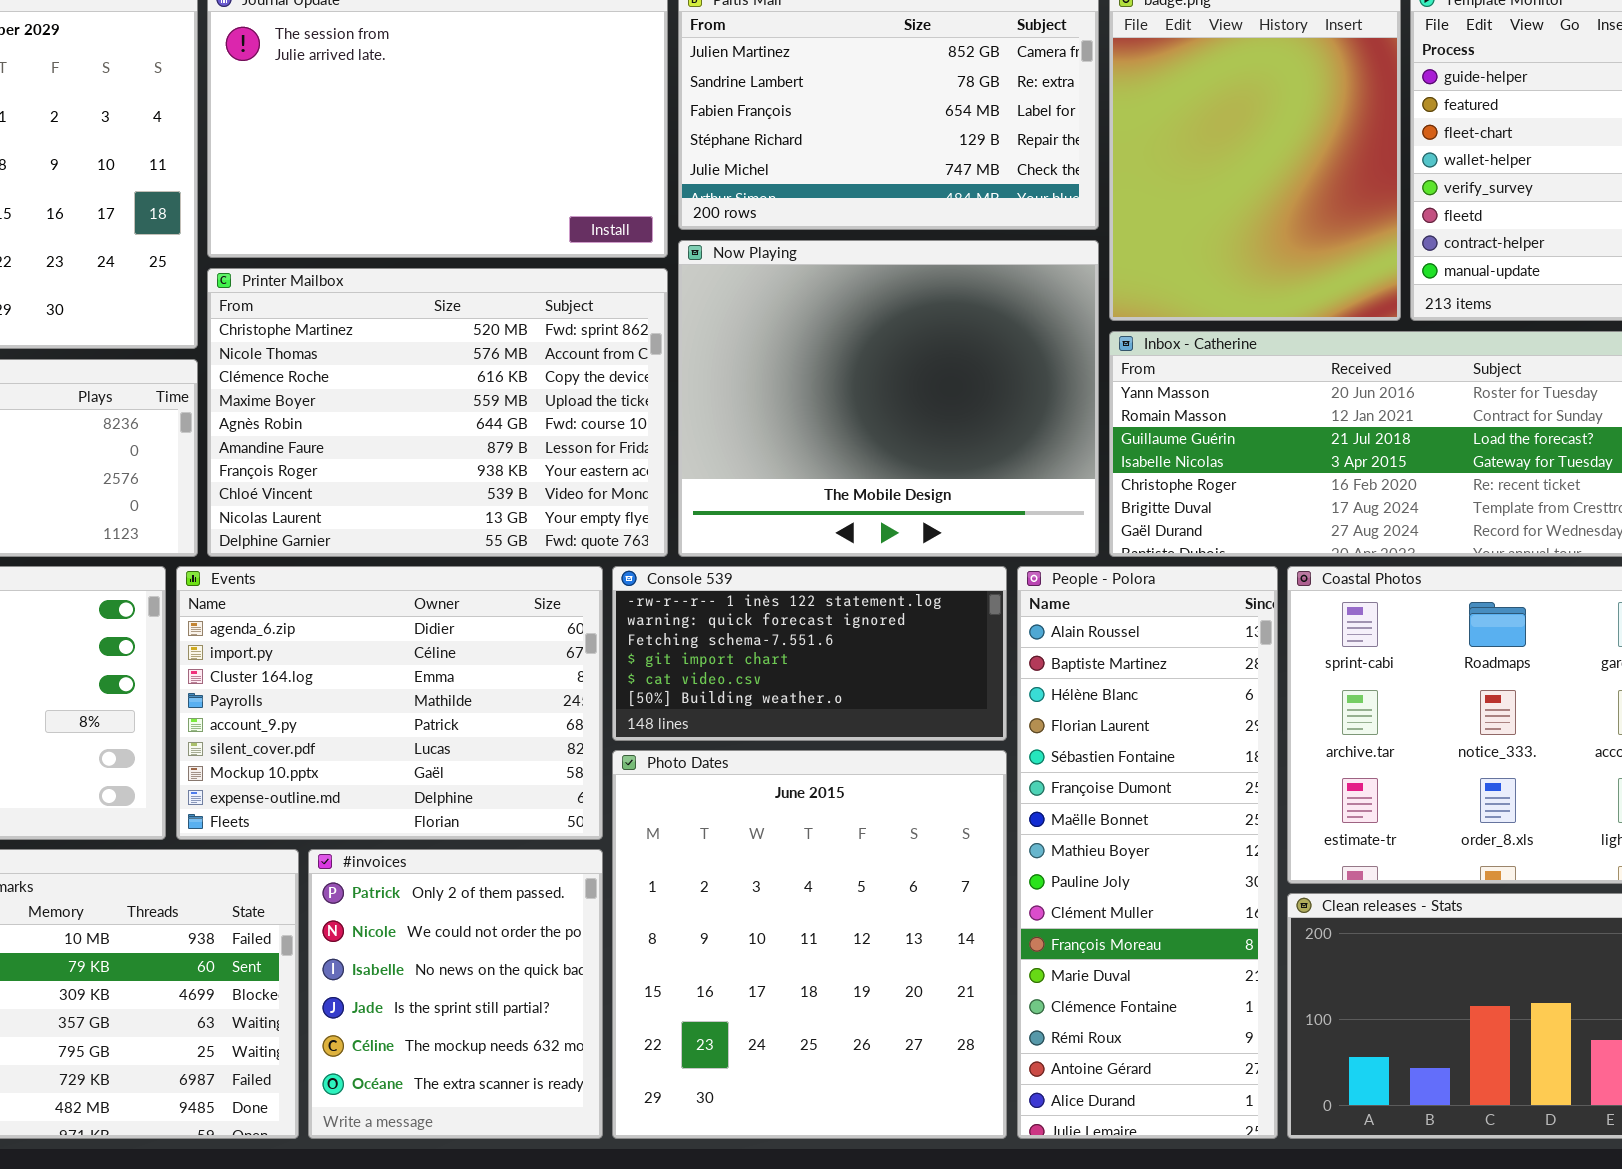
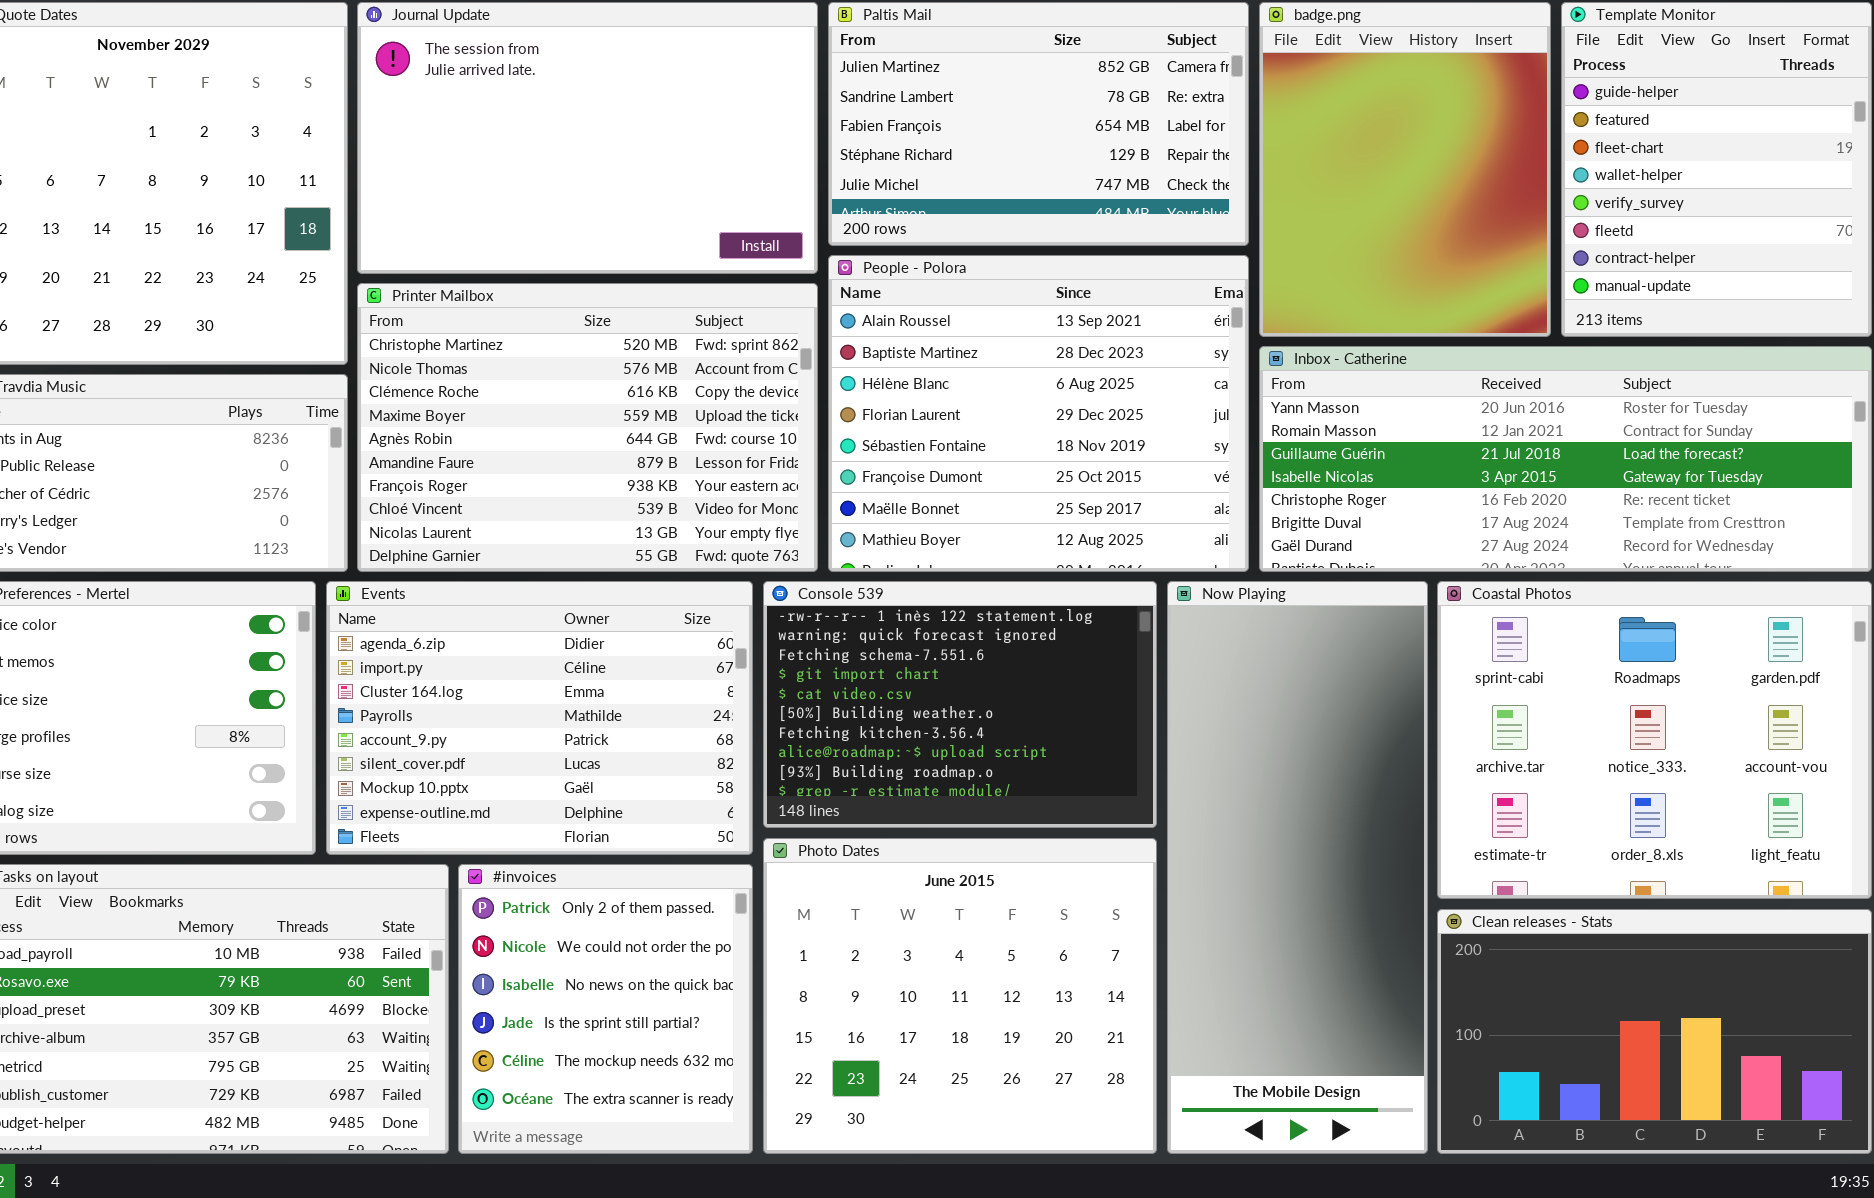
Now Playing: [678,240,1099,557] -> [1167,581,1428,1154], moved, resized
Console 539: [612,566,1007,741] -> [763,581,1157,828], resized
People - Polora: [1017,566,1278,1139] -> [828,255,1249,572], moved, resized
Photo Dates: [612,750,1007,1139] -> [763,838,1157,1154], resized

